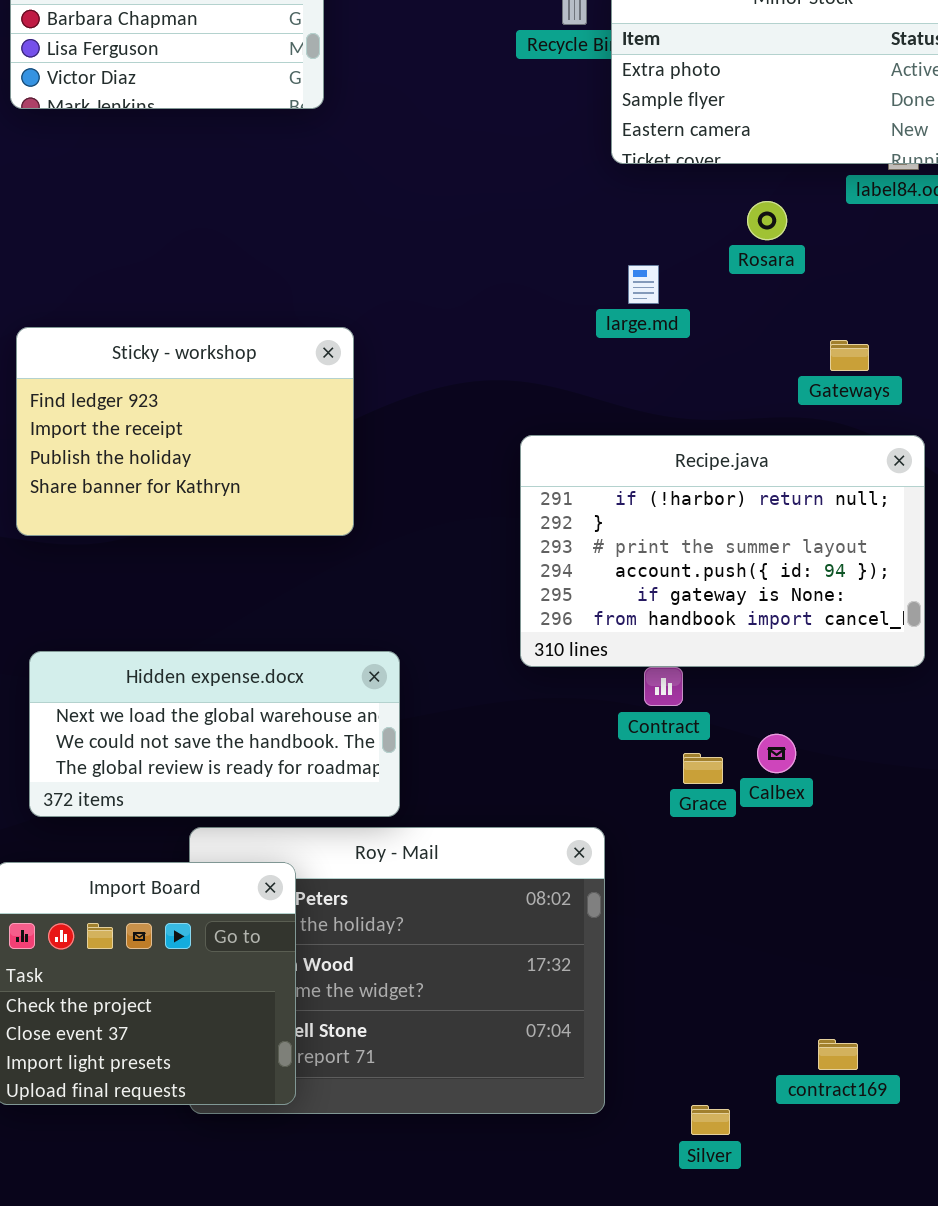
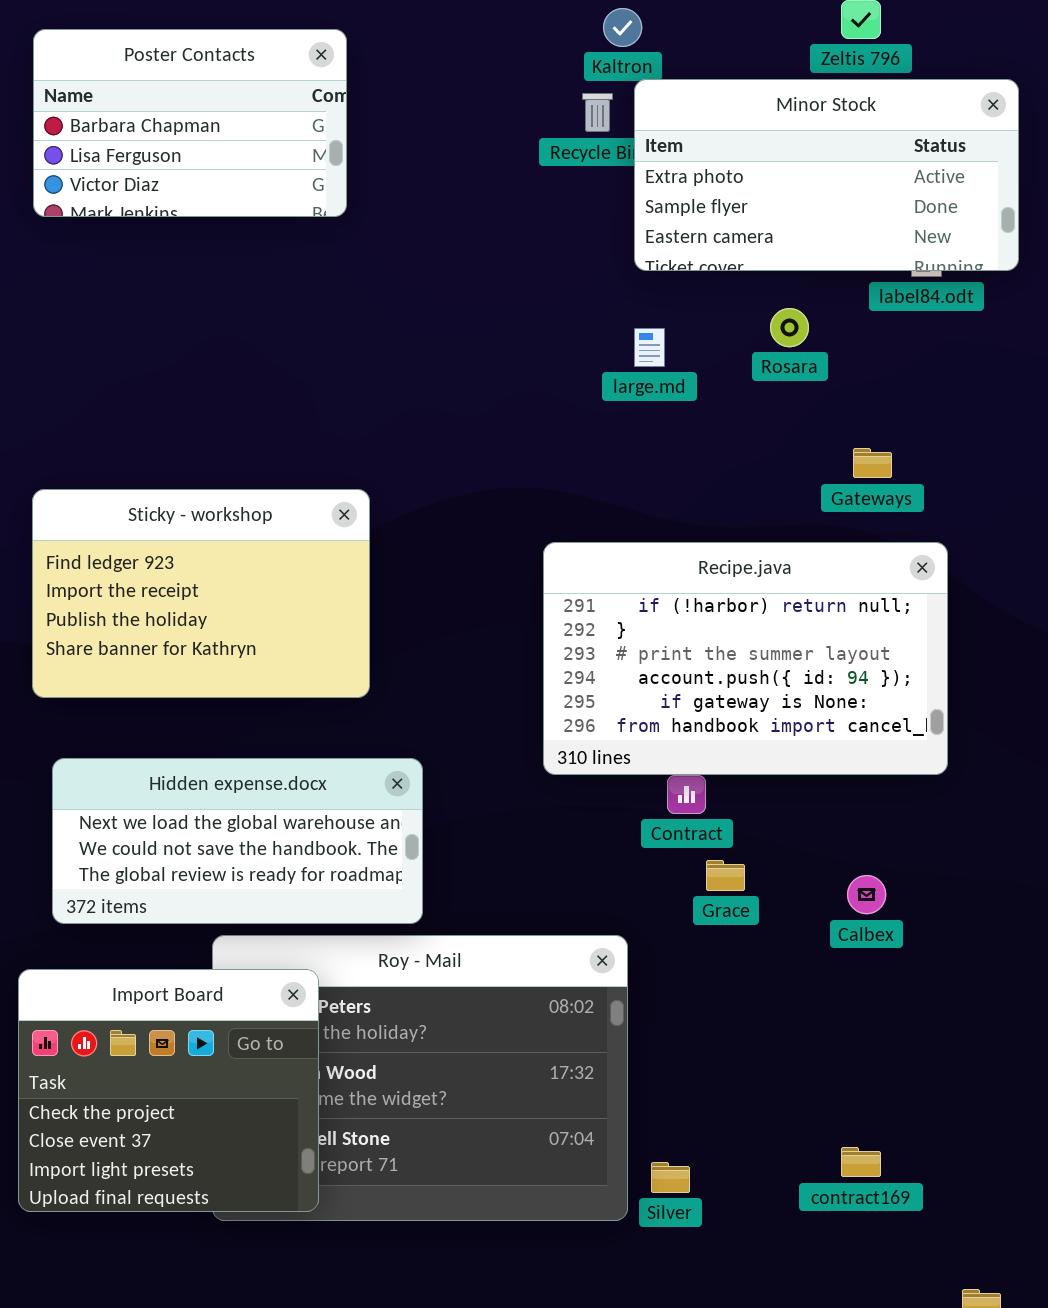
large.md: [628,265,659,304] -> [634,328,665,367], moved
Sticky - workshop: [16,327,354,536] -> [32,489,370,698], moved
Calbex: [757,734,796,773] -> [847,875,886,914], moved
Silver: [691,1105,730,1135] -> [651,1162,690,1193], moved

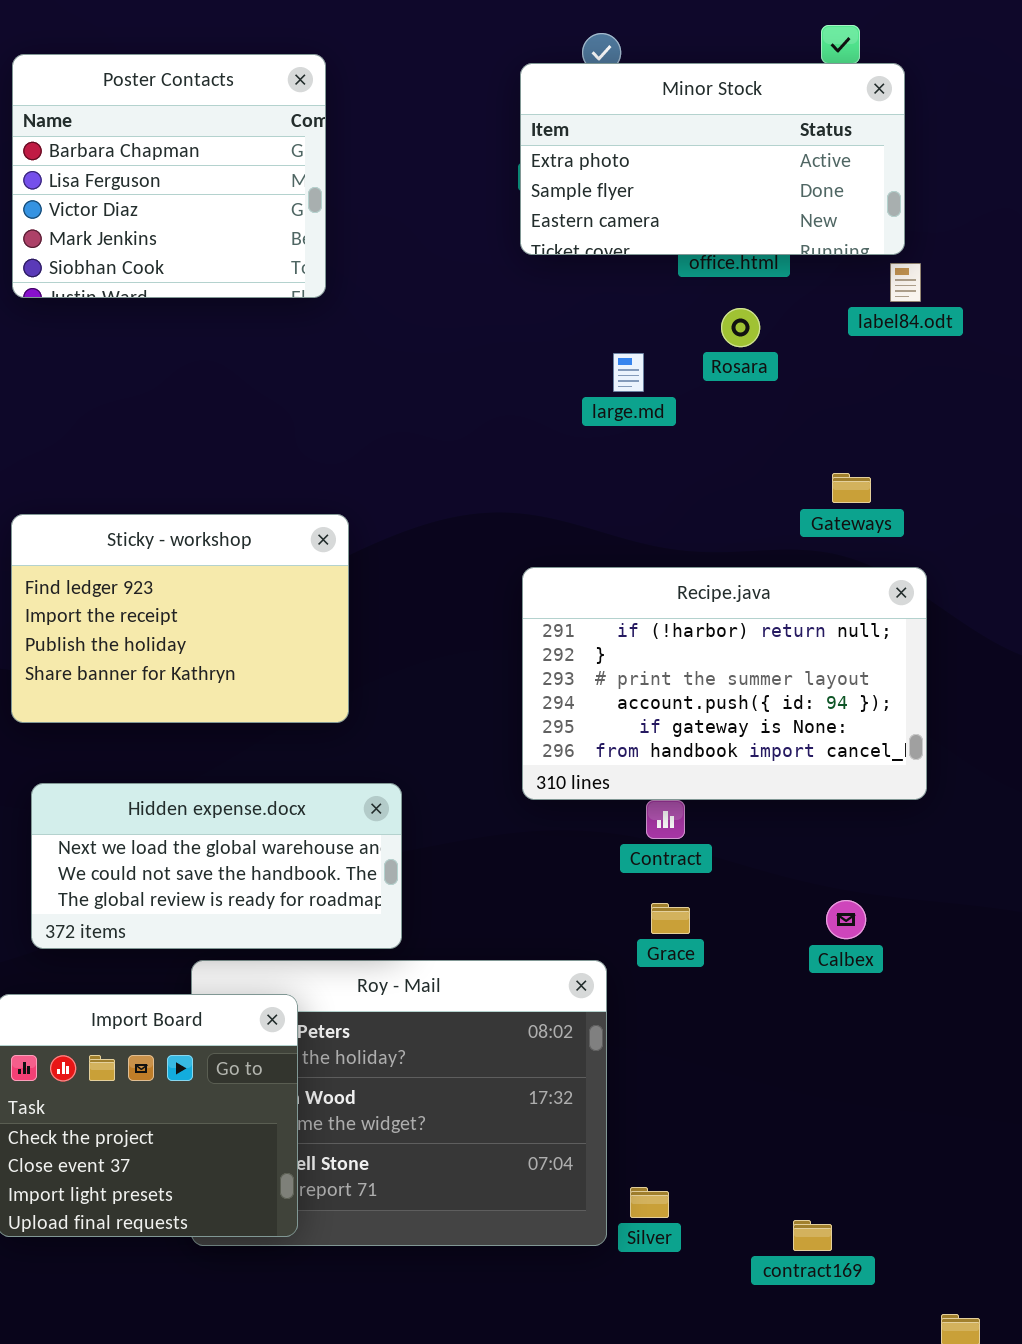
Poster Contacts: [33,29,347,217] -> [12,54,326,298], resized
Minor Stock: [634,79,1019,271] -> [520,63,905,255], moved
Rosara: [770,308,809,347] -> [721,308,760,347], moved
Grace: [706,860,745,891] -> [651,903,690,934], moved
contract169: [841,1147,881,1177] -> [793,1220,832,1251], moved

